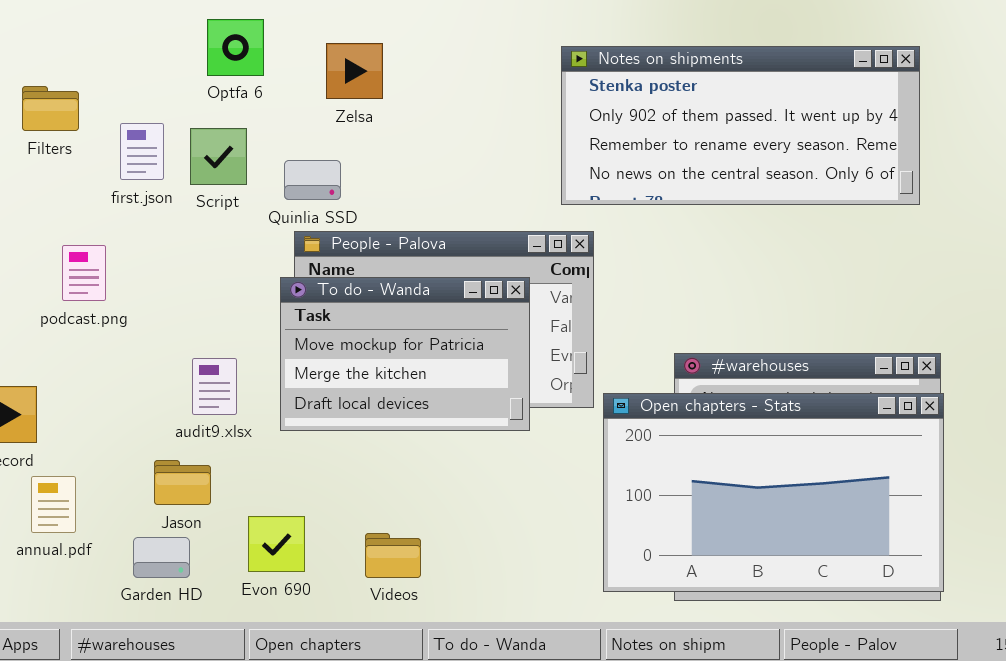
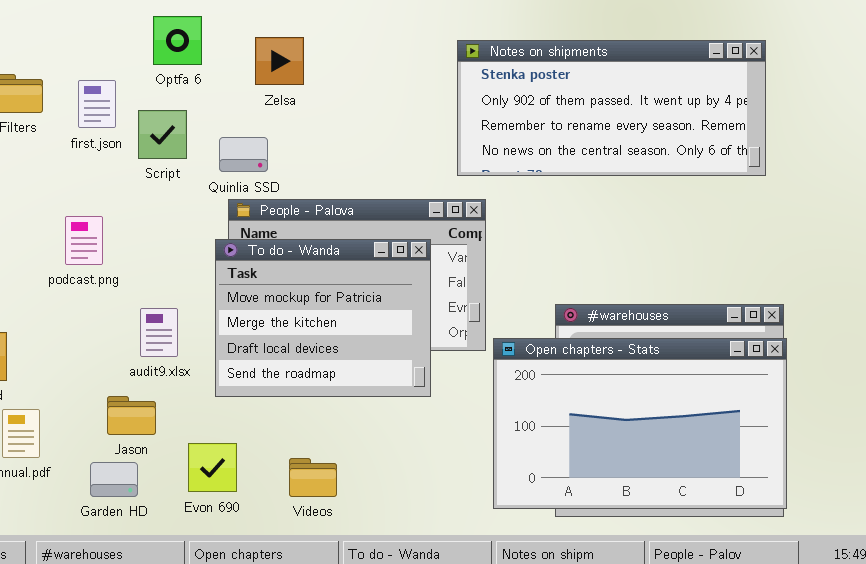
first.json: [120,123,164,180] -> [78,80,116,128], moved
podcast.png: [62,245,106,301] -> [65,216,103,265], moved
To do - Wanda: [280,277,530,431] -> [215,239,431,397], resized

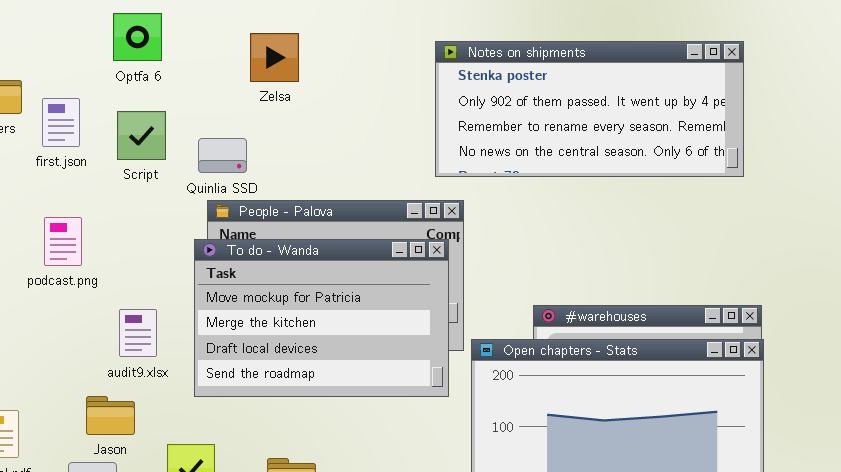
Optfa 6: [153,16,202,65] -> [113,13,162,61], moved
Zelsa: [255,37,304,85] -> [250,33,299,82], moved
first.json: [78,80,116,128] -> [42,98,80,147], moved
To do - Wanda: [215,239,431,397] -> [194,239,449,397], resized

